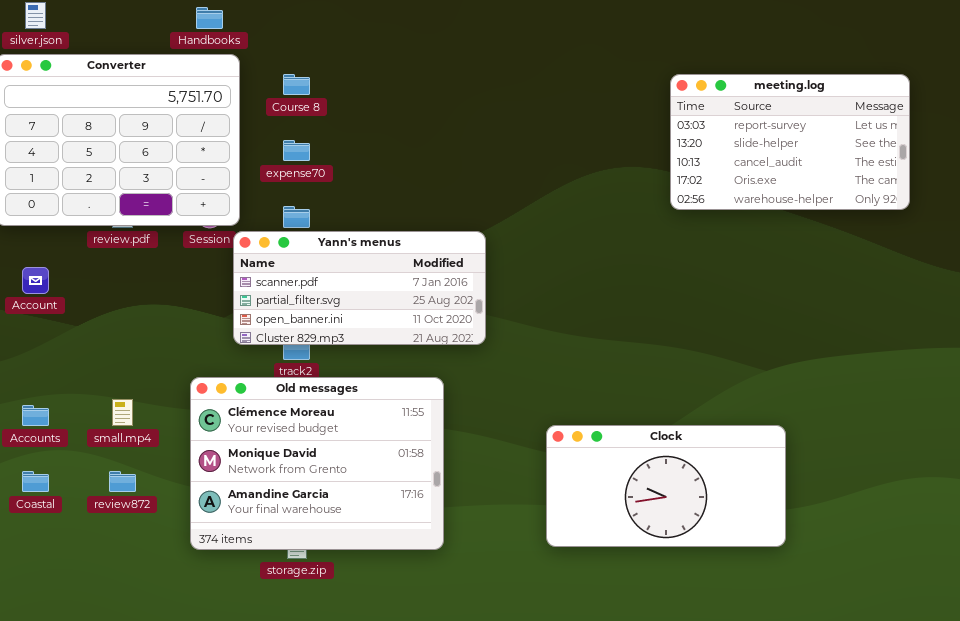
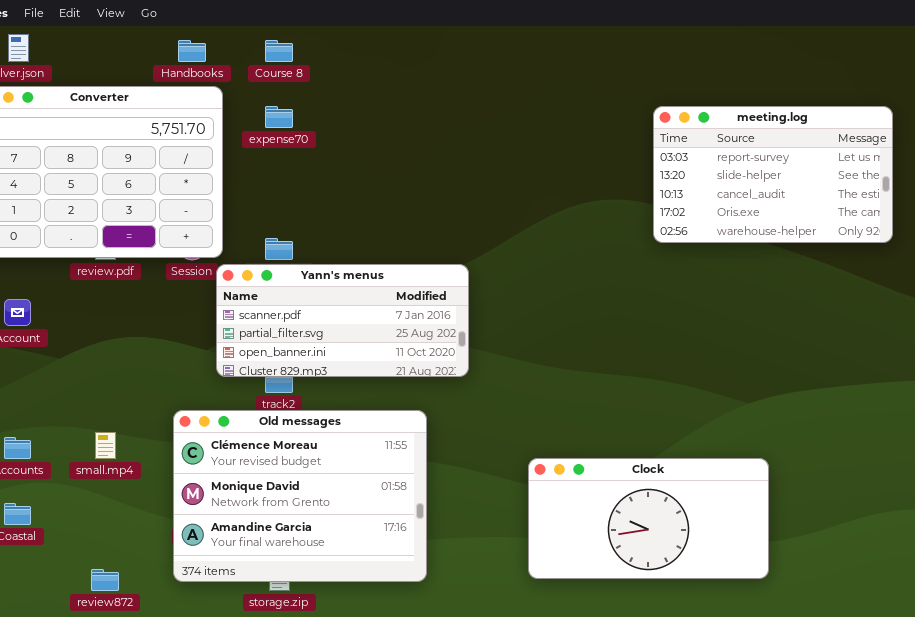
Course 8: [283,74,310,95] -> [265,40,293,62], moved
expense70: [283,140,310,161] -> [265,106,293,128], moved
review872: [109,471,136,492] -> [91,569,119,591], moved

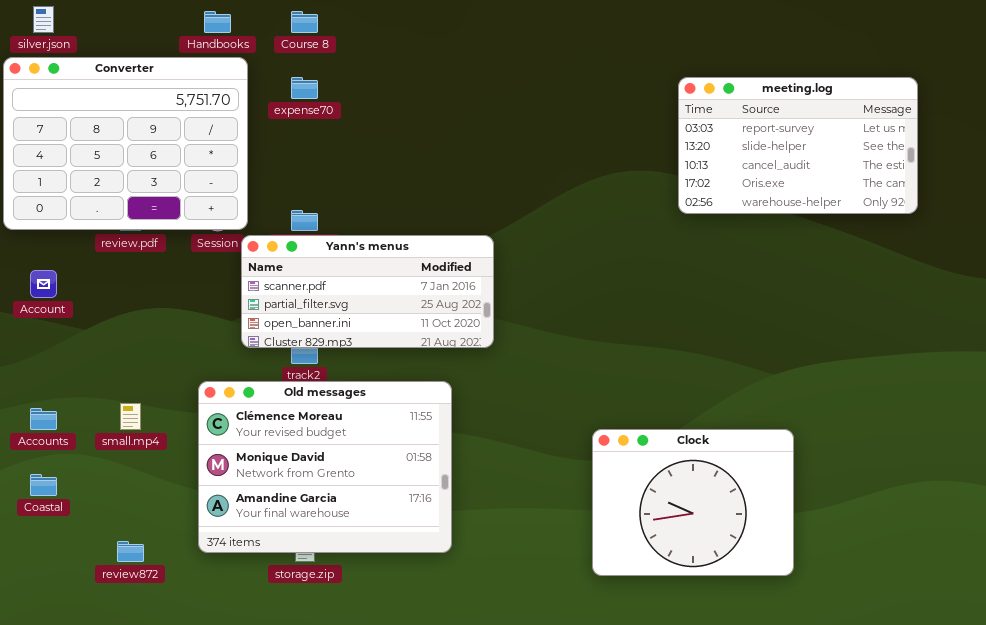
Clock: [528,458,769,579] -> [592,429,794,576], resized

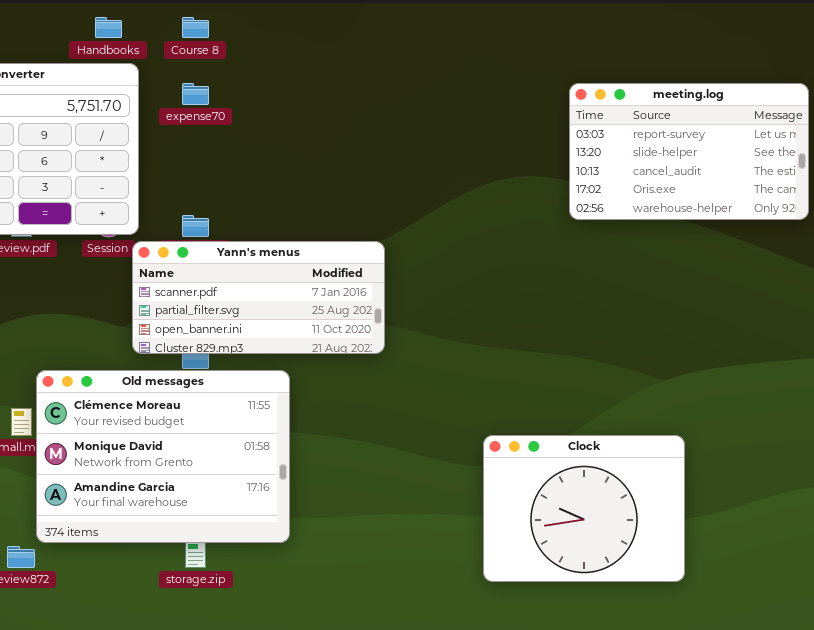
Old messages: [198,381,452,553] -> [36,370,290,543], moved

